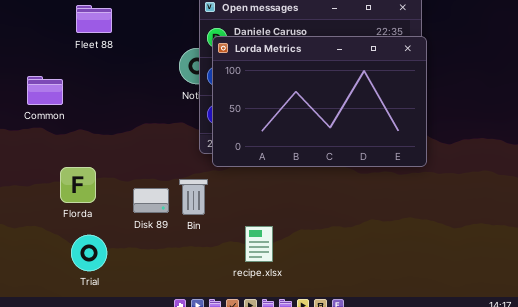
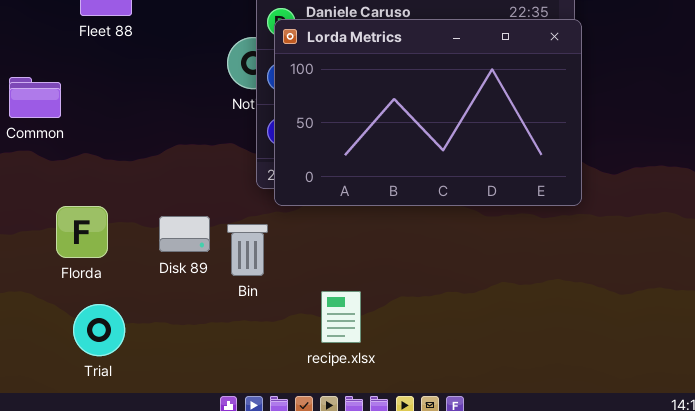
Disk 89: [133,188,169,213] -> [159,216,210,252], moved

